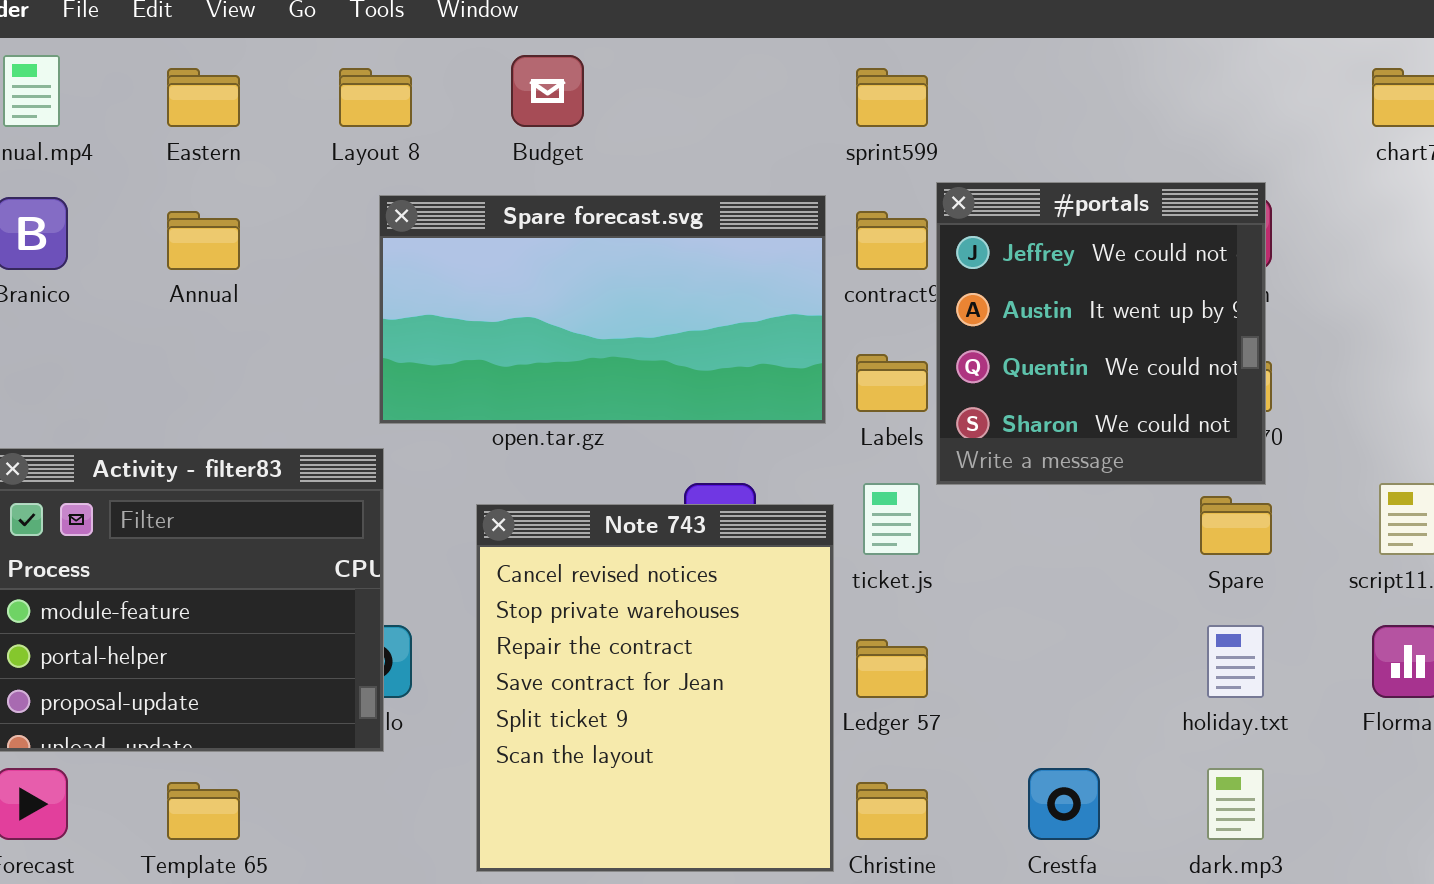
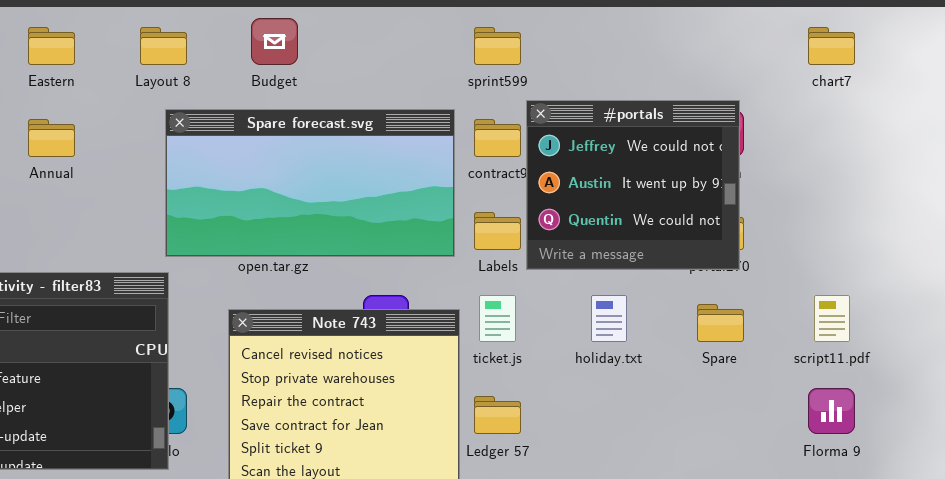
#portals: [936,182,1266,485] -> [526,100,740,270], resized
holiday.txt: [1207,625,1264,698] -> [591,295,627,342], moved

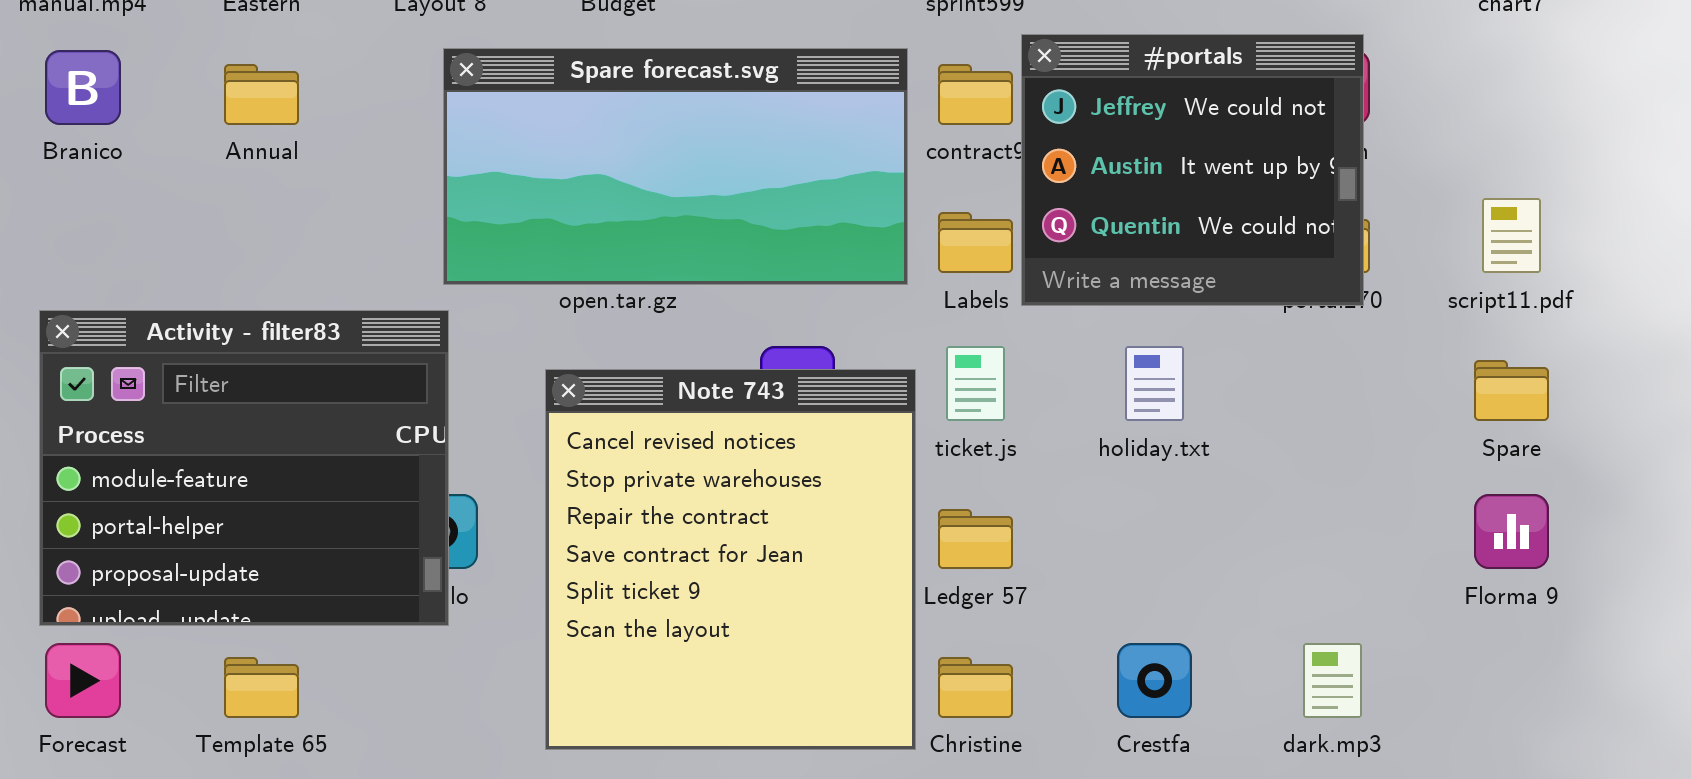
script11.pdf: [814,295,850,342] -> [1482,198,1541,273], moved
Spare: [697,304,744,342] -> [1474,360,1549,421], moved

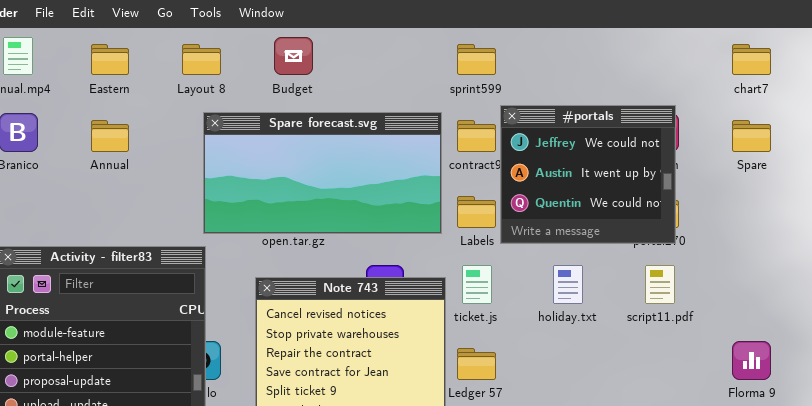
script11.pdf: [1482,198,1541,273] -> [645,265,675,304], moved
Spare: [1474,360,1549,421] -> [732,120,771,152], moved

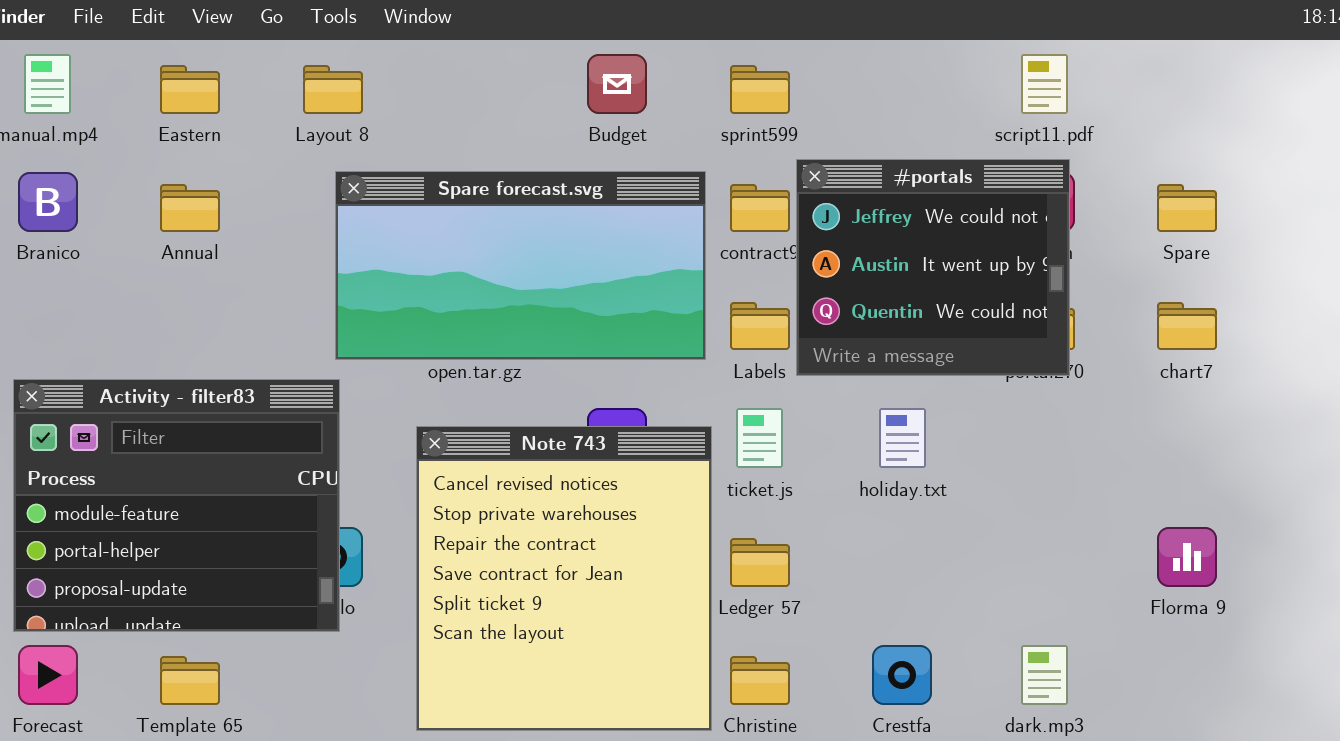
Budget: [274,37,313,75] -> [587,54,647,114], moved
chart7: [732,44,771,75] -> [1157,302,1217,350], moved
script11.pdf: [645,265,675,304] -> [1021,54,1068,114], moved

